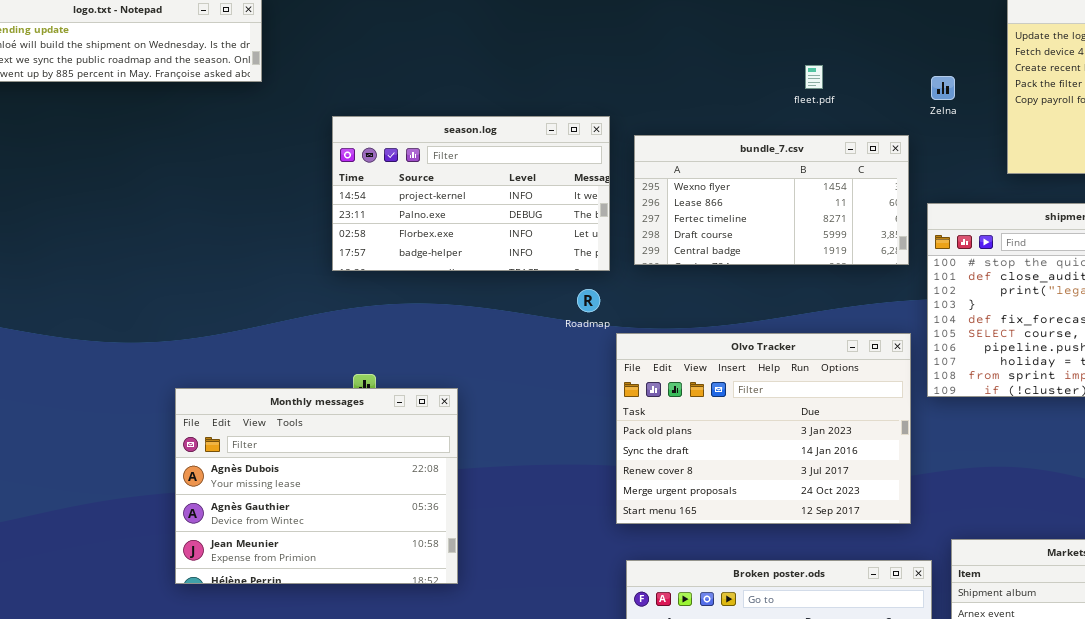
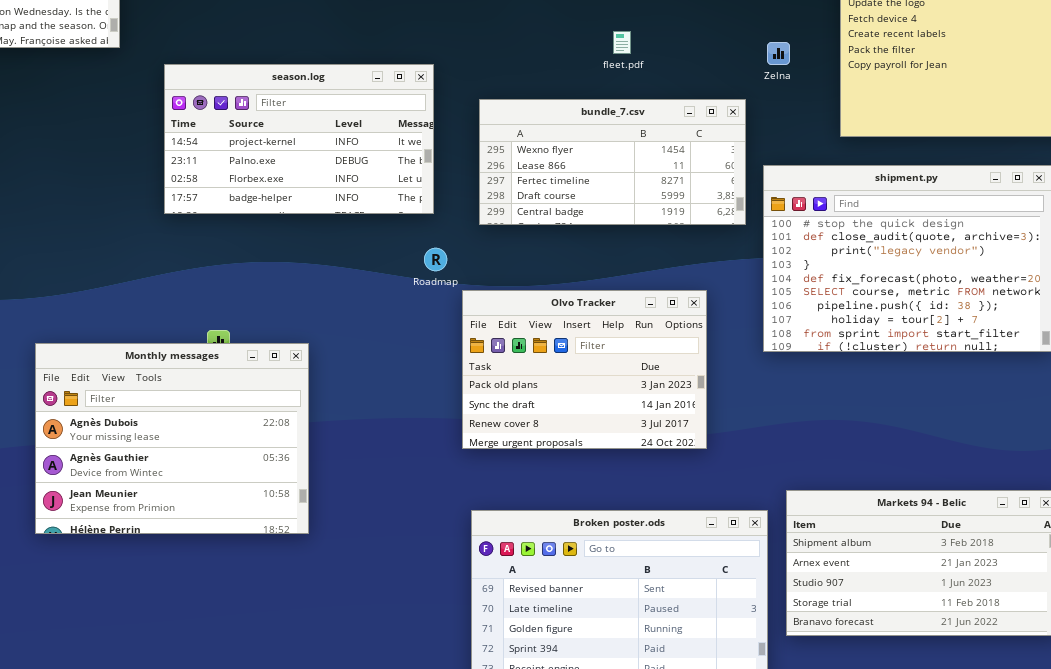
fleet.pdf: [805,65,823,89] -> [613,31,631,54], moved
season.log: [332,116,610,271] -> [164,64,434,214], moved
Olvo Tracker: [616,333,911,524] -> [462,290,707,449], resized

